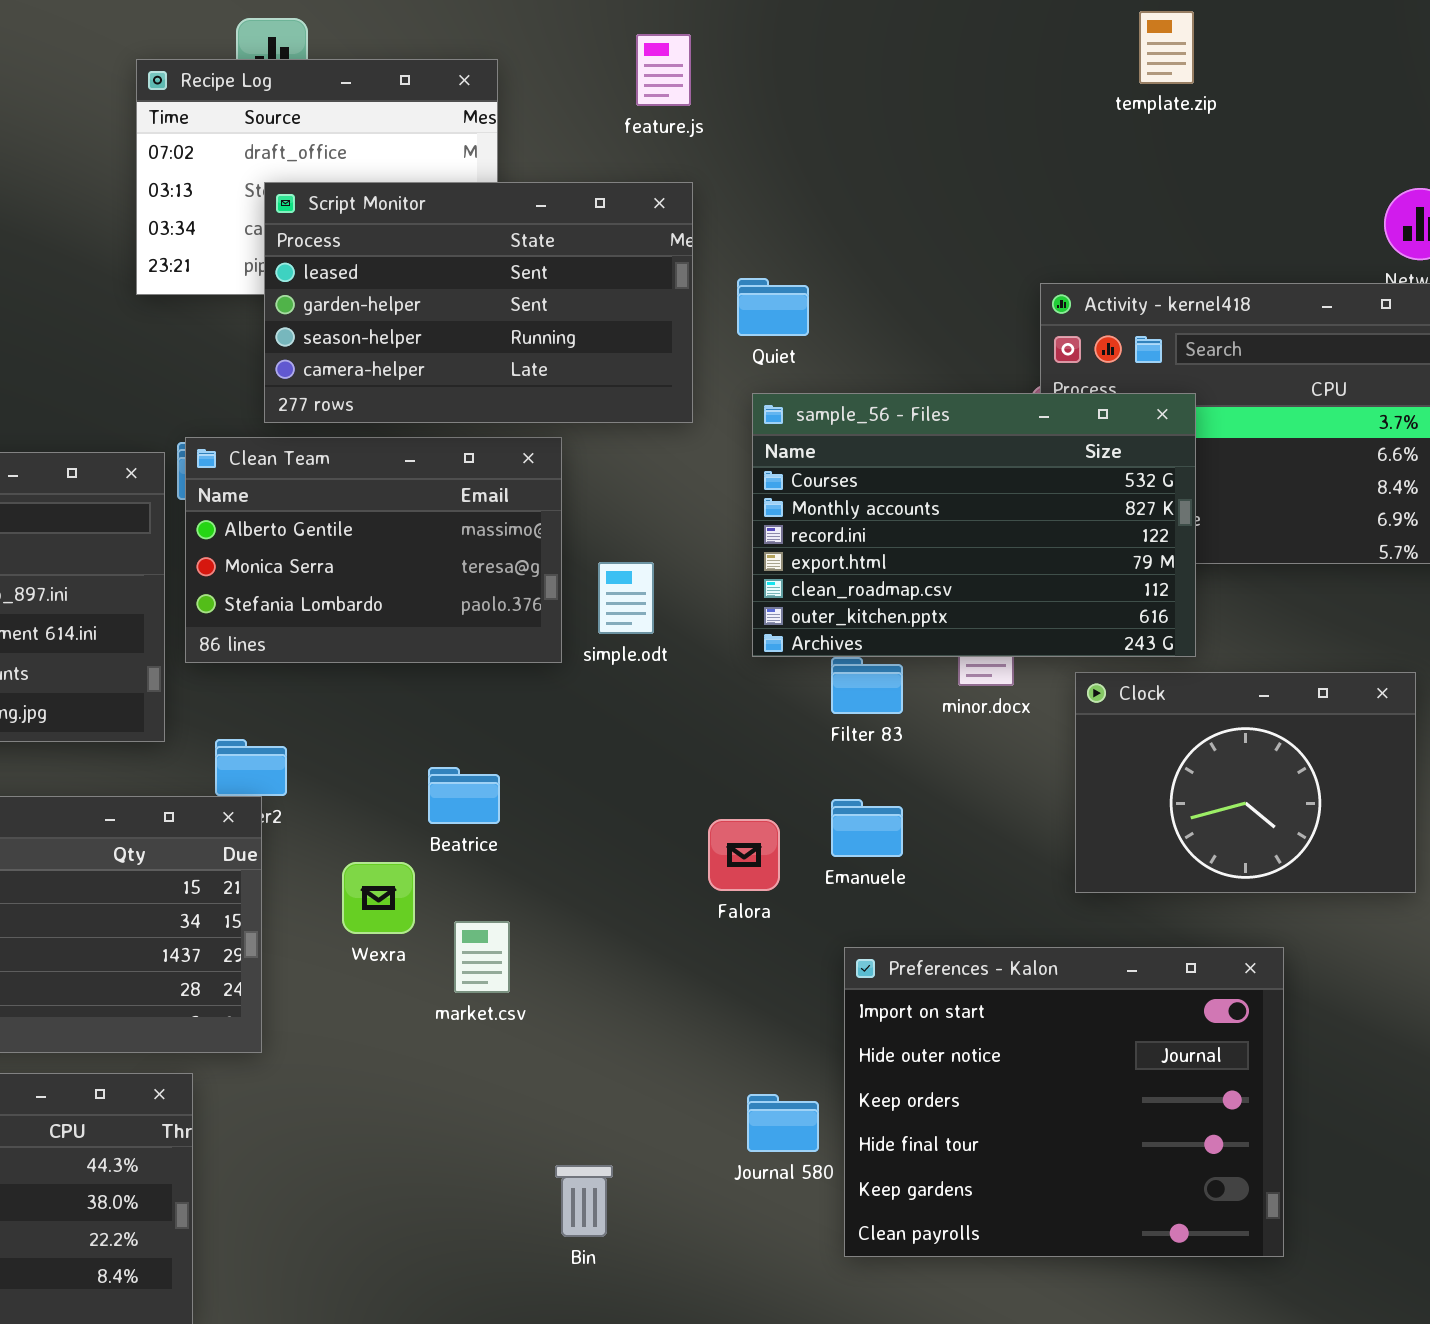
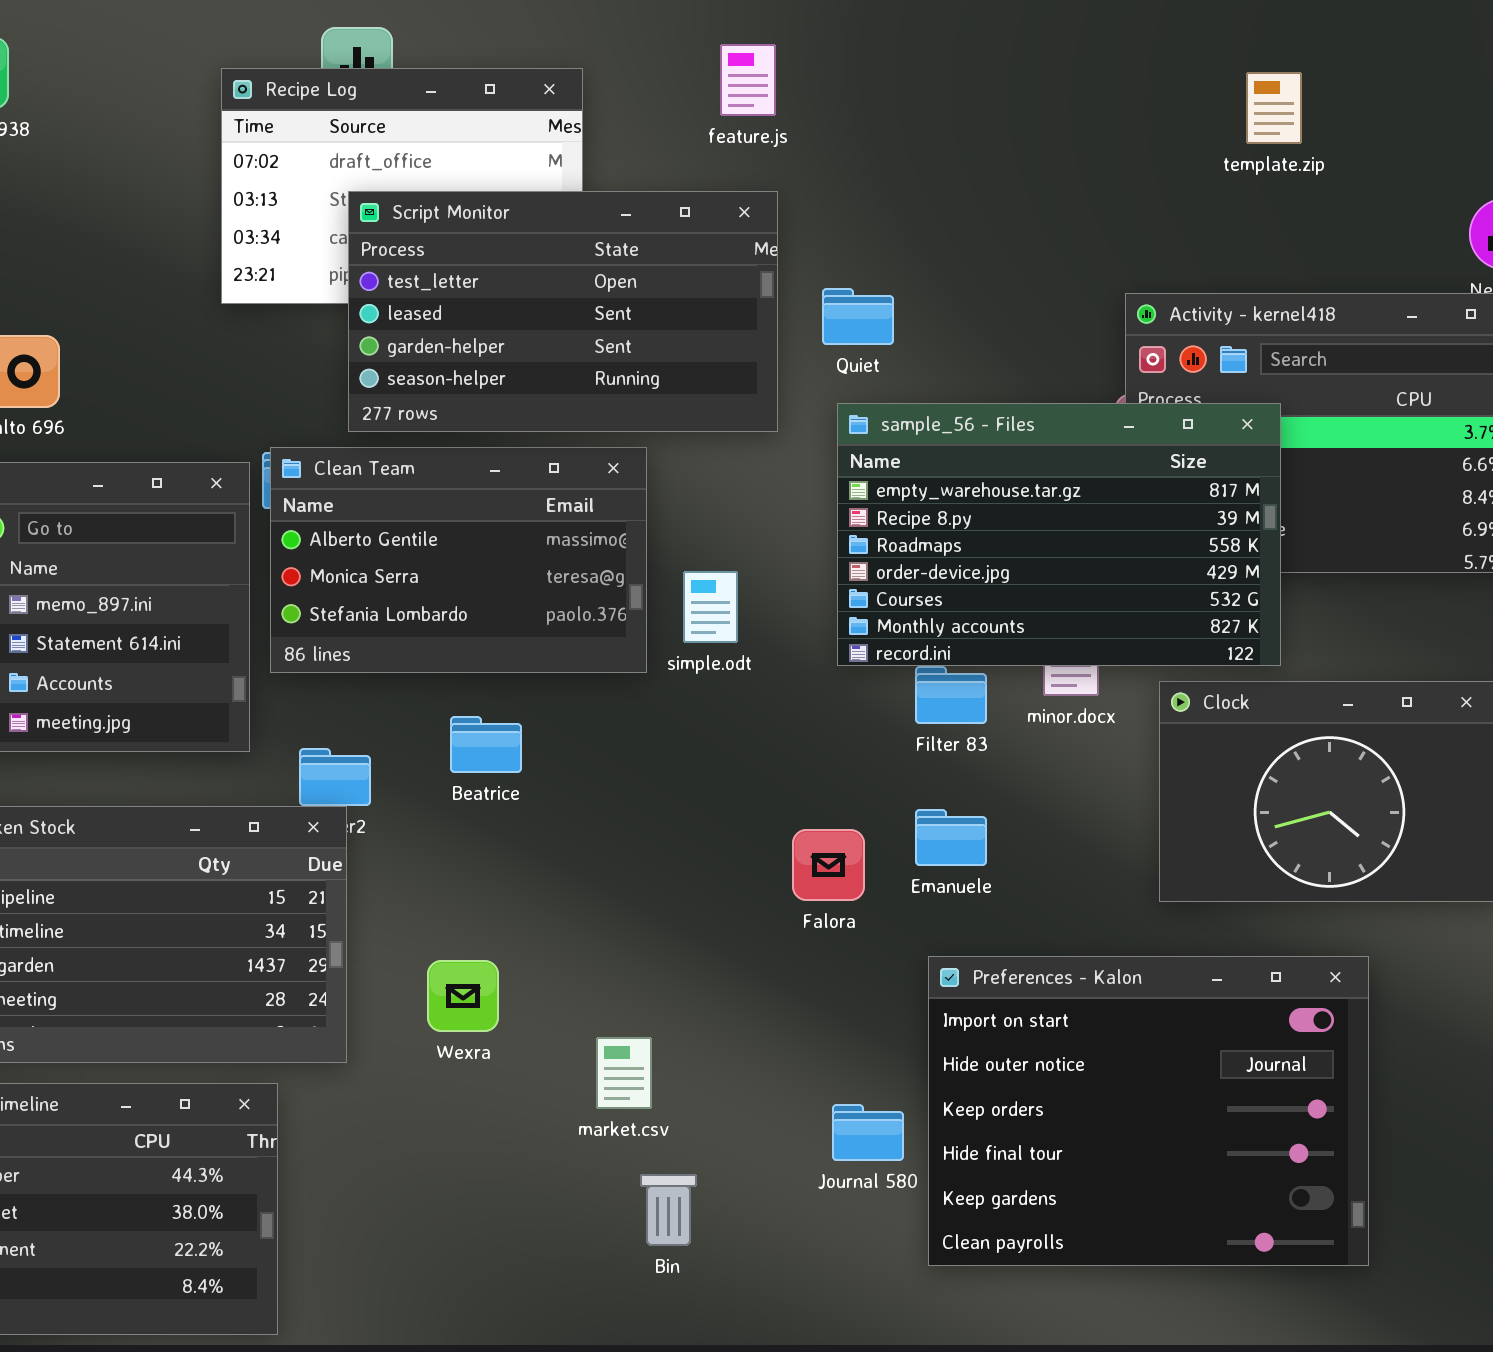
template.zip: [1139,11,1194,84] -> [1246,72,1302,144], moved
Script Monitor: [264,182,693,423] -> [348,191,778,432], scrolled up 1 row
sample_56 - Files: [752,393,1196,657] -> [837,403,1281,666], scrolled up 4 rows
Beatrice: [428,767,500,824] -> [450,716,522,773], moved
Wexra: [342,862,415,934] -> [427,960,499,1032], moved
market.csv: [454,921,510,993] -> [596,1037,652,1109], moved

